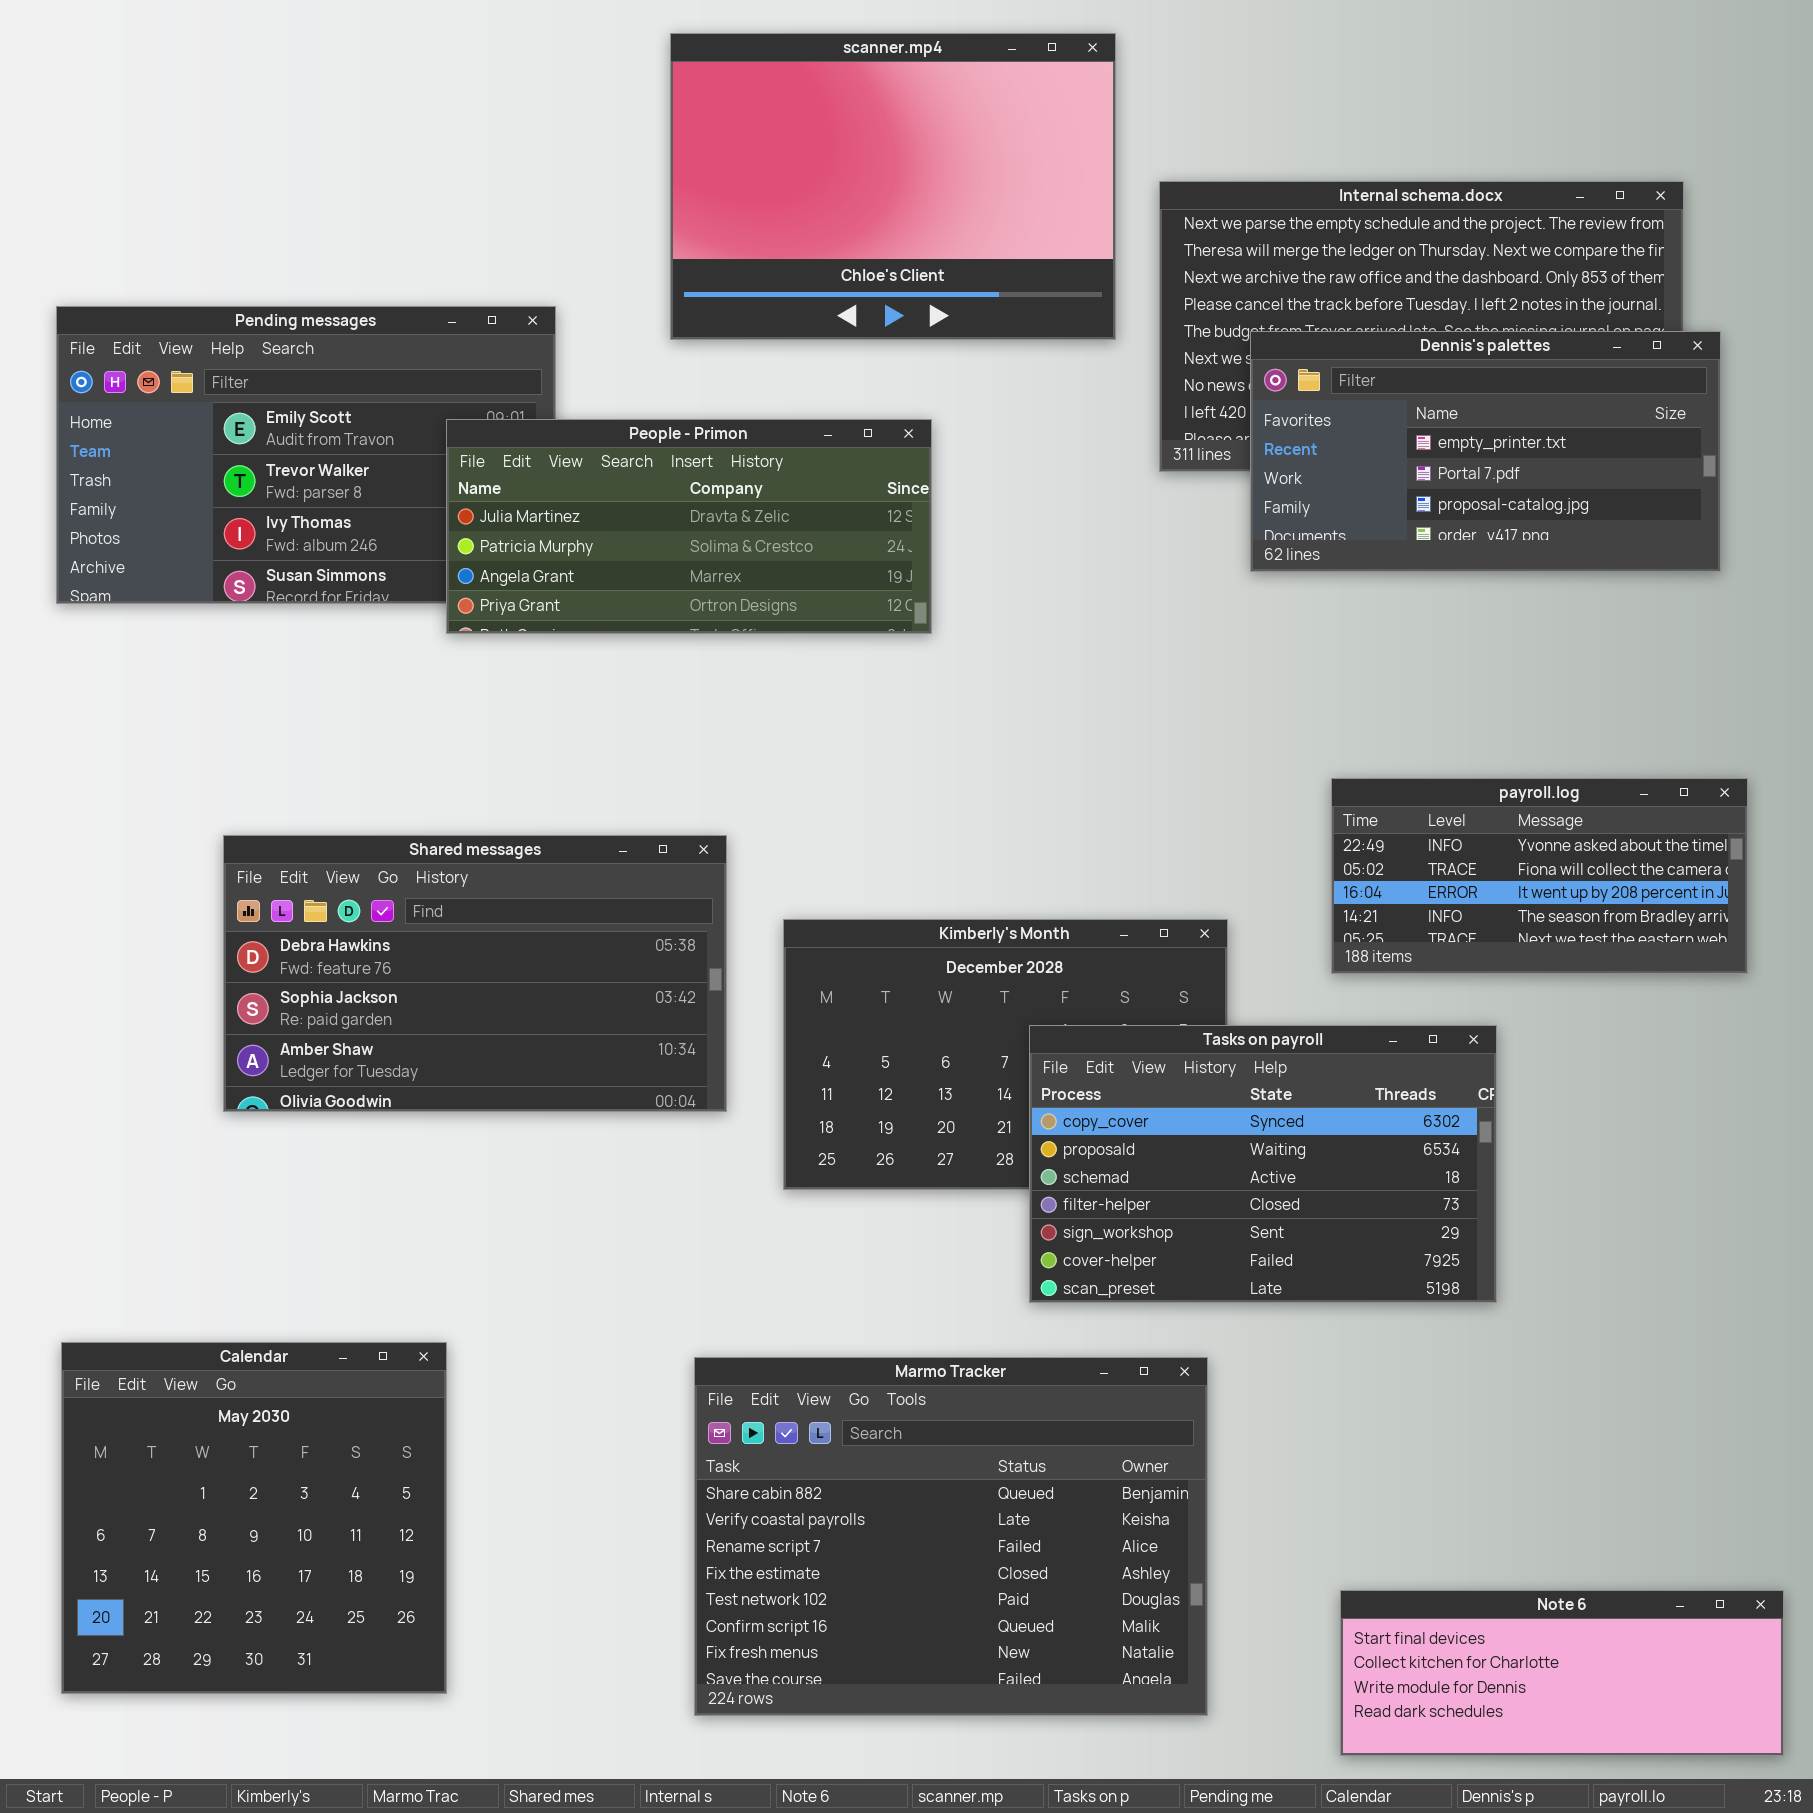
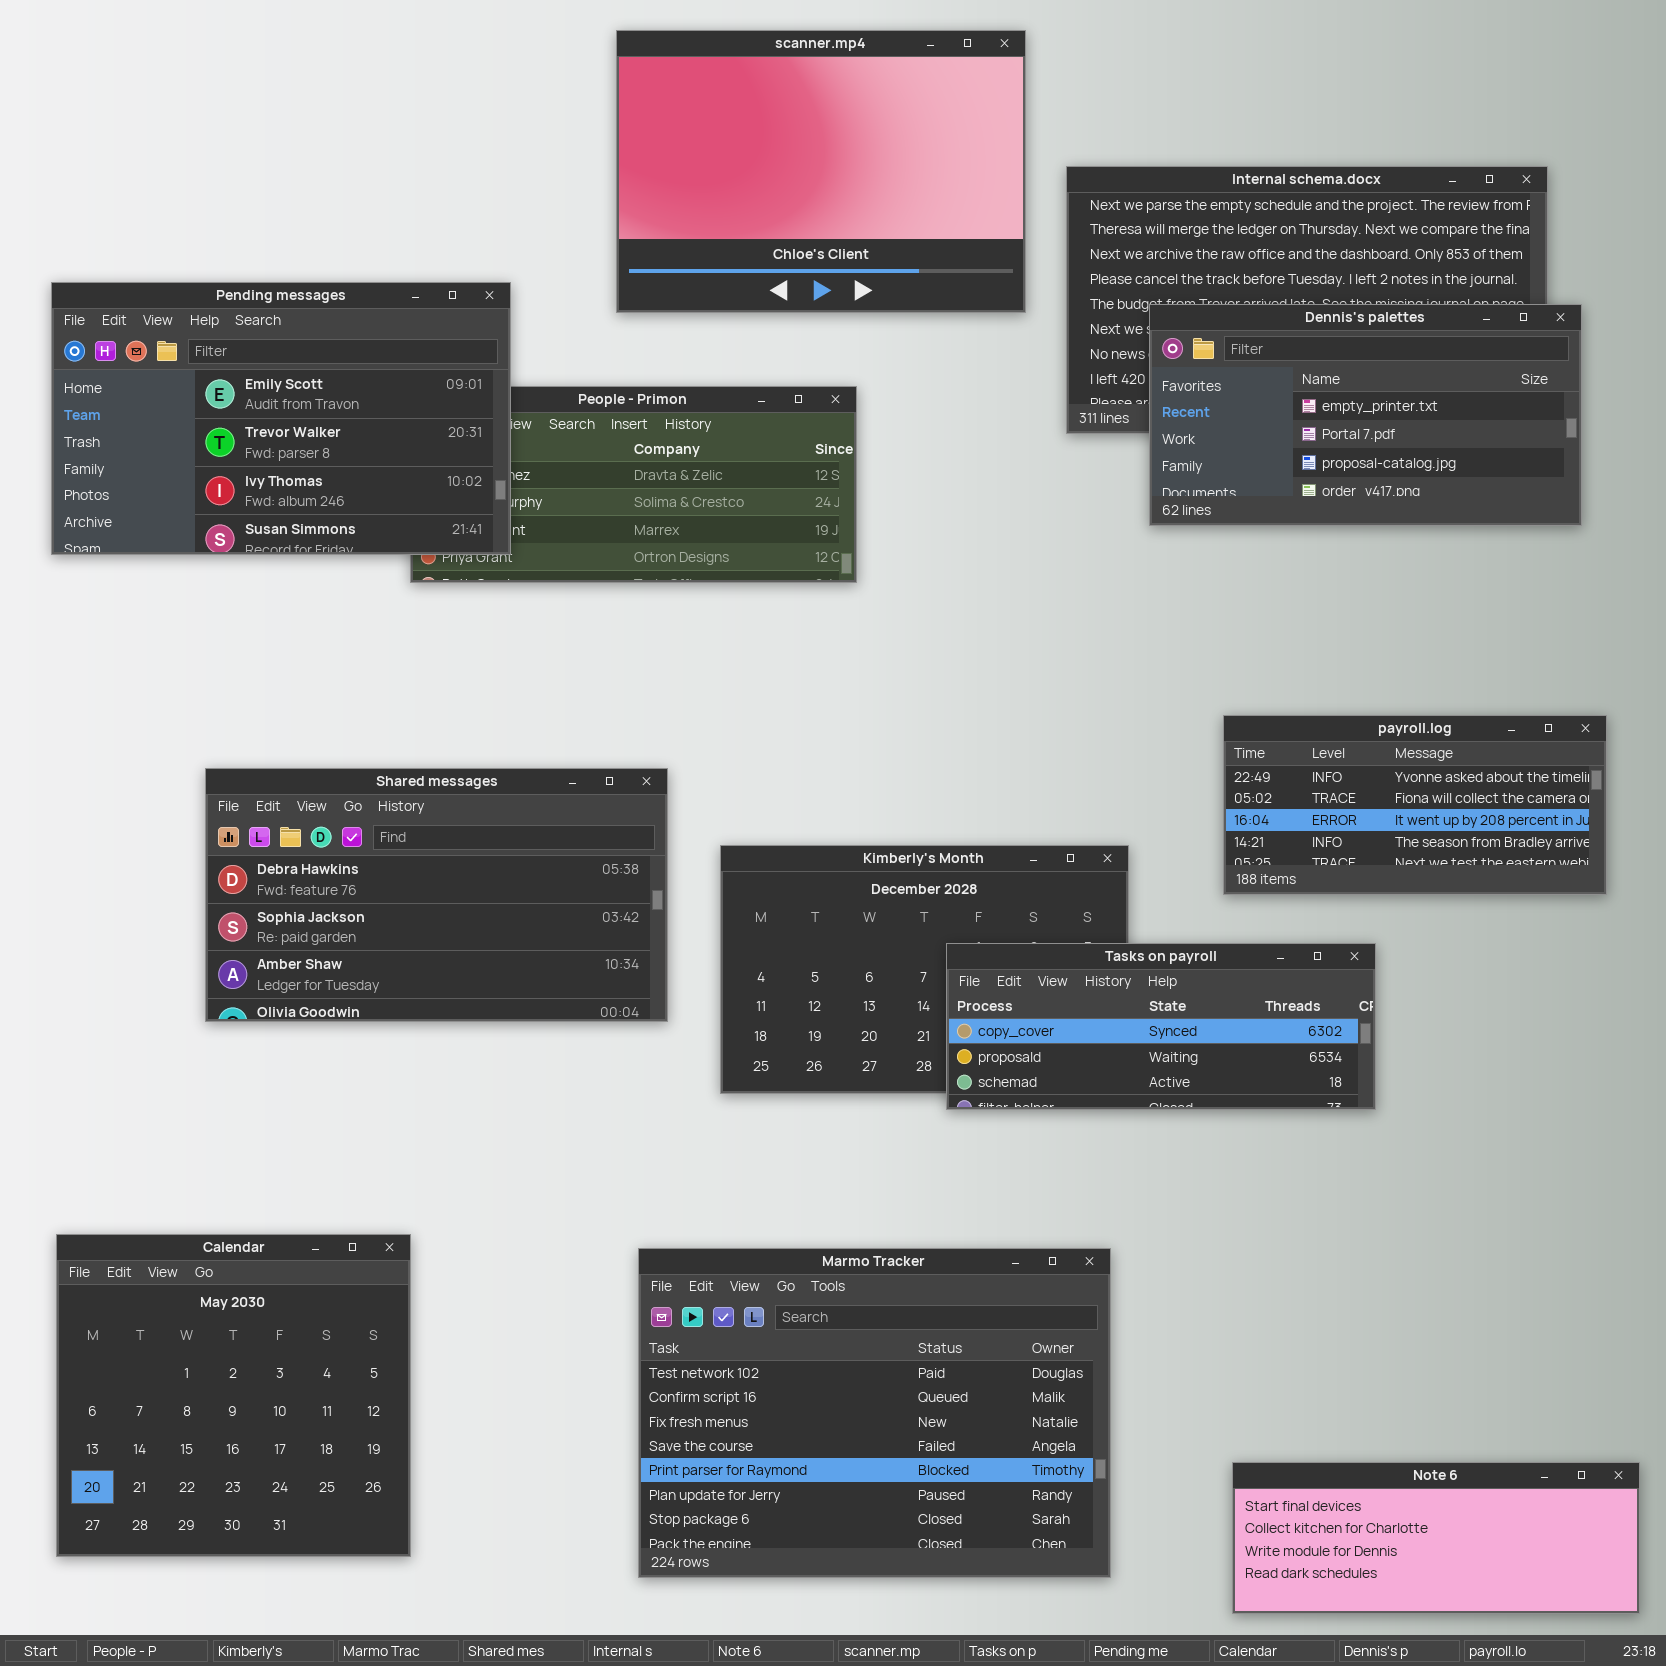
Pending messages: [56,306,556,604] -> [51,282,511,555], raised
Tasks on payroll: [1029,1025,1497,1303] -> [946,943,1376,1110], resized
Marmo Tracker: [694,1357,1208,1716] -> [638,1248,1111,1578], scrolled down 4 rows

